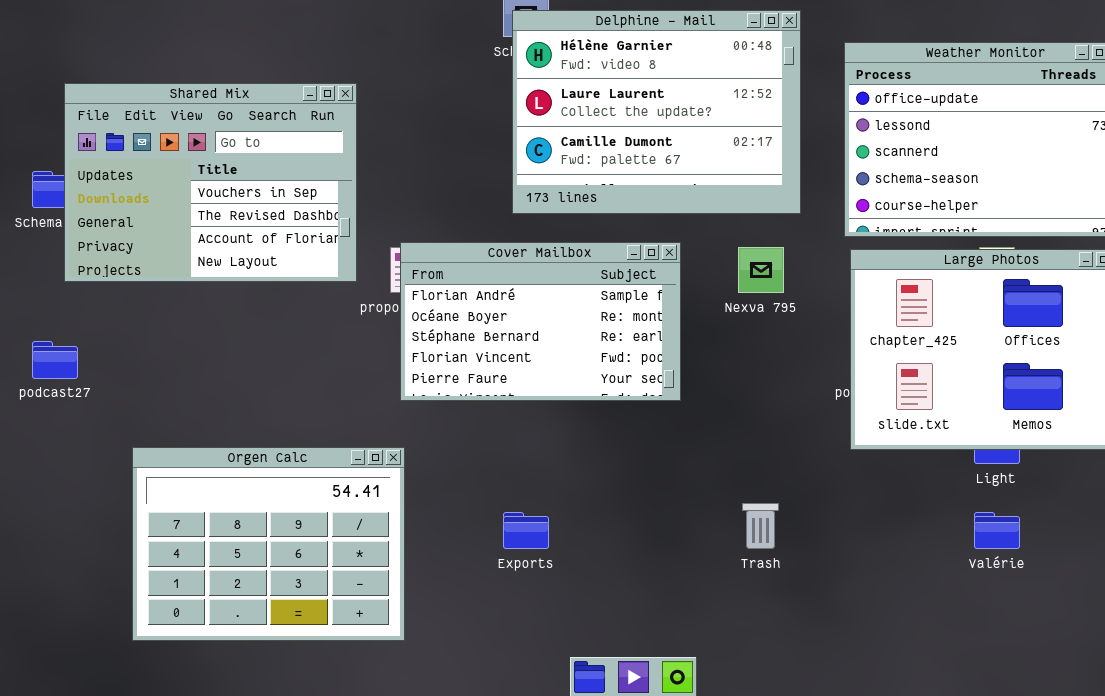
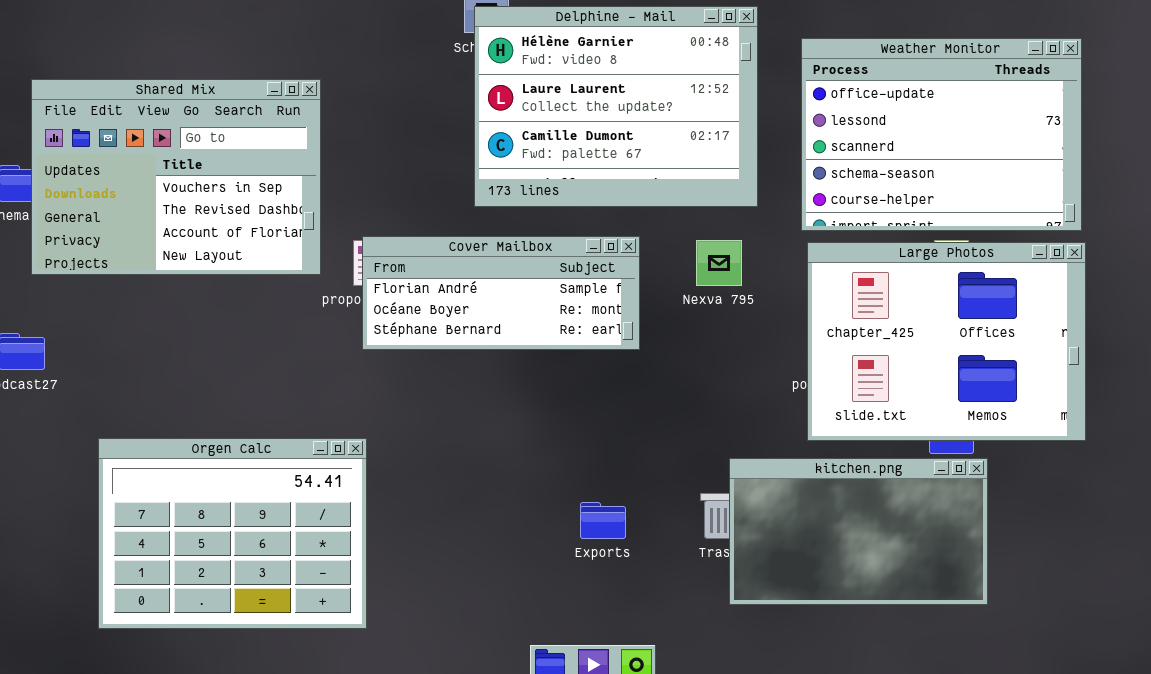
Cover Mailbox: [400,242,681,401] -> [362,236,640,350], resized
kitchen.png: none -> [729,458,988,605], opened
Exports: [503,512,549,549] -> [580,502,626,539], moved

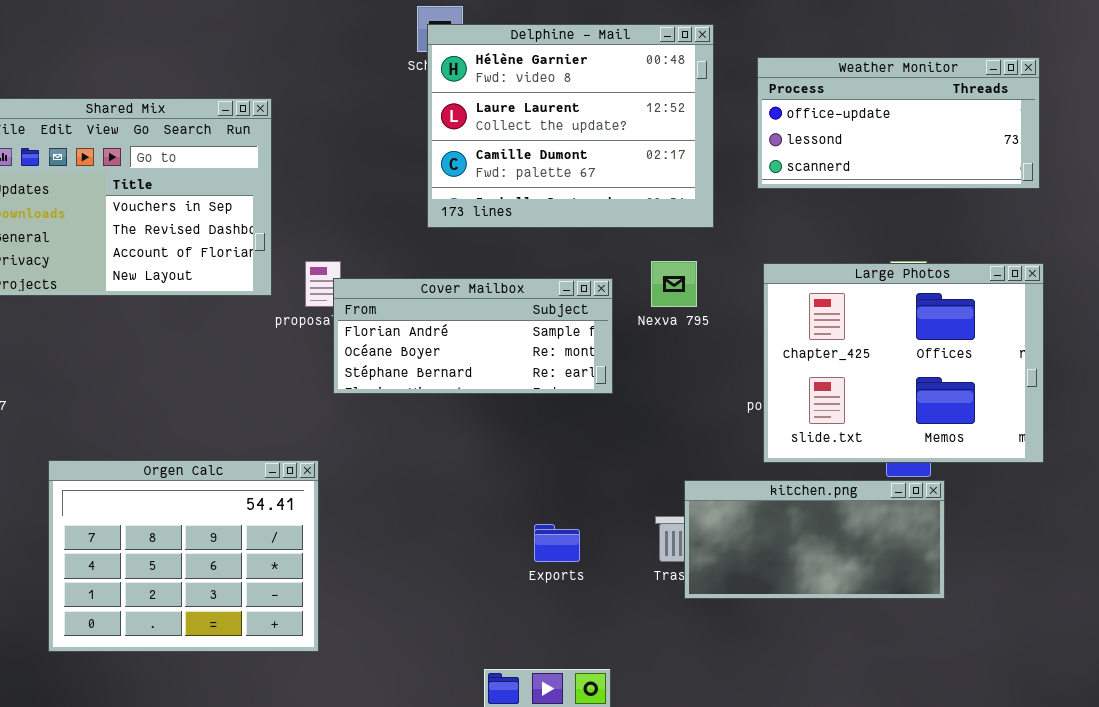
Weather Monitor: [801,38,1082,231] -> [757,57,1040,189], resized
Cover Mailbox: [362,236,640,350] -> [333,278,613,394], moved
kitchen.png: [729,458,988,605] -> [684,480,945,599], resized

